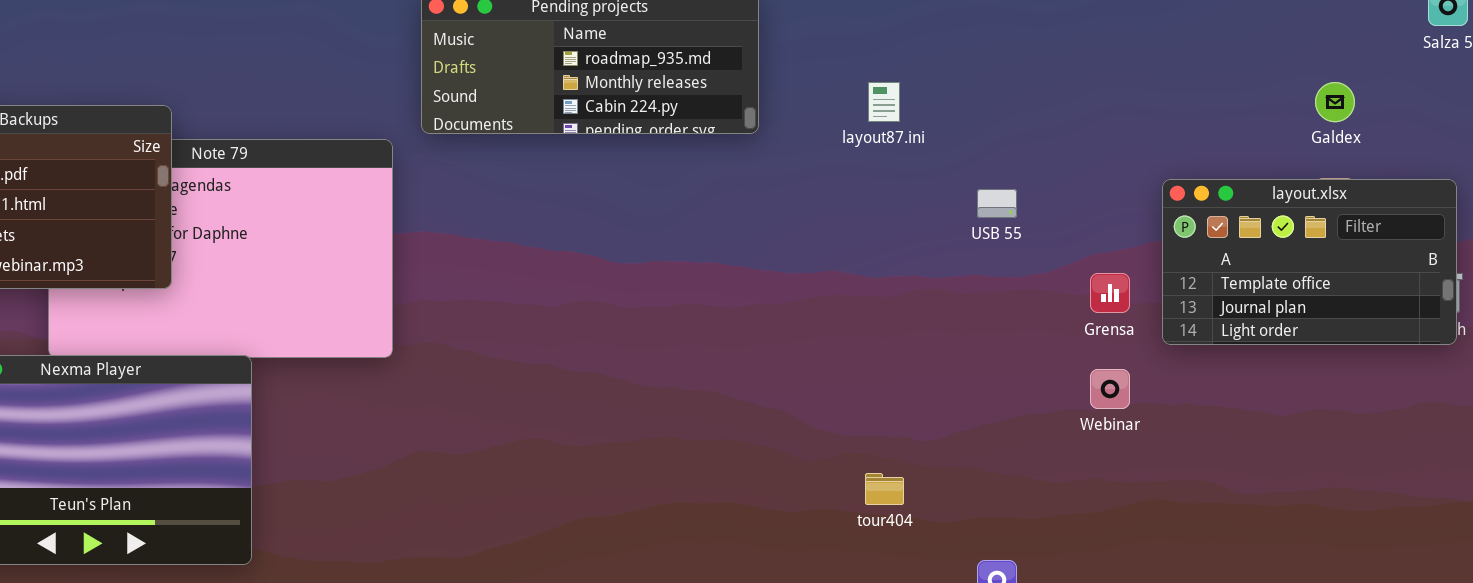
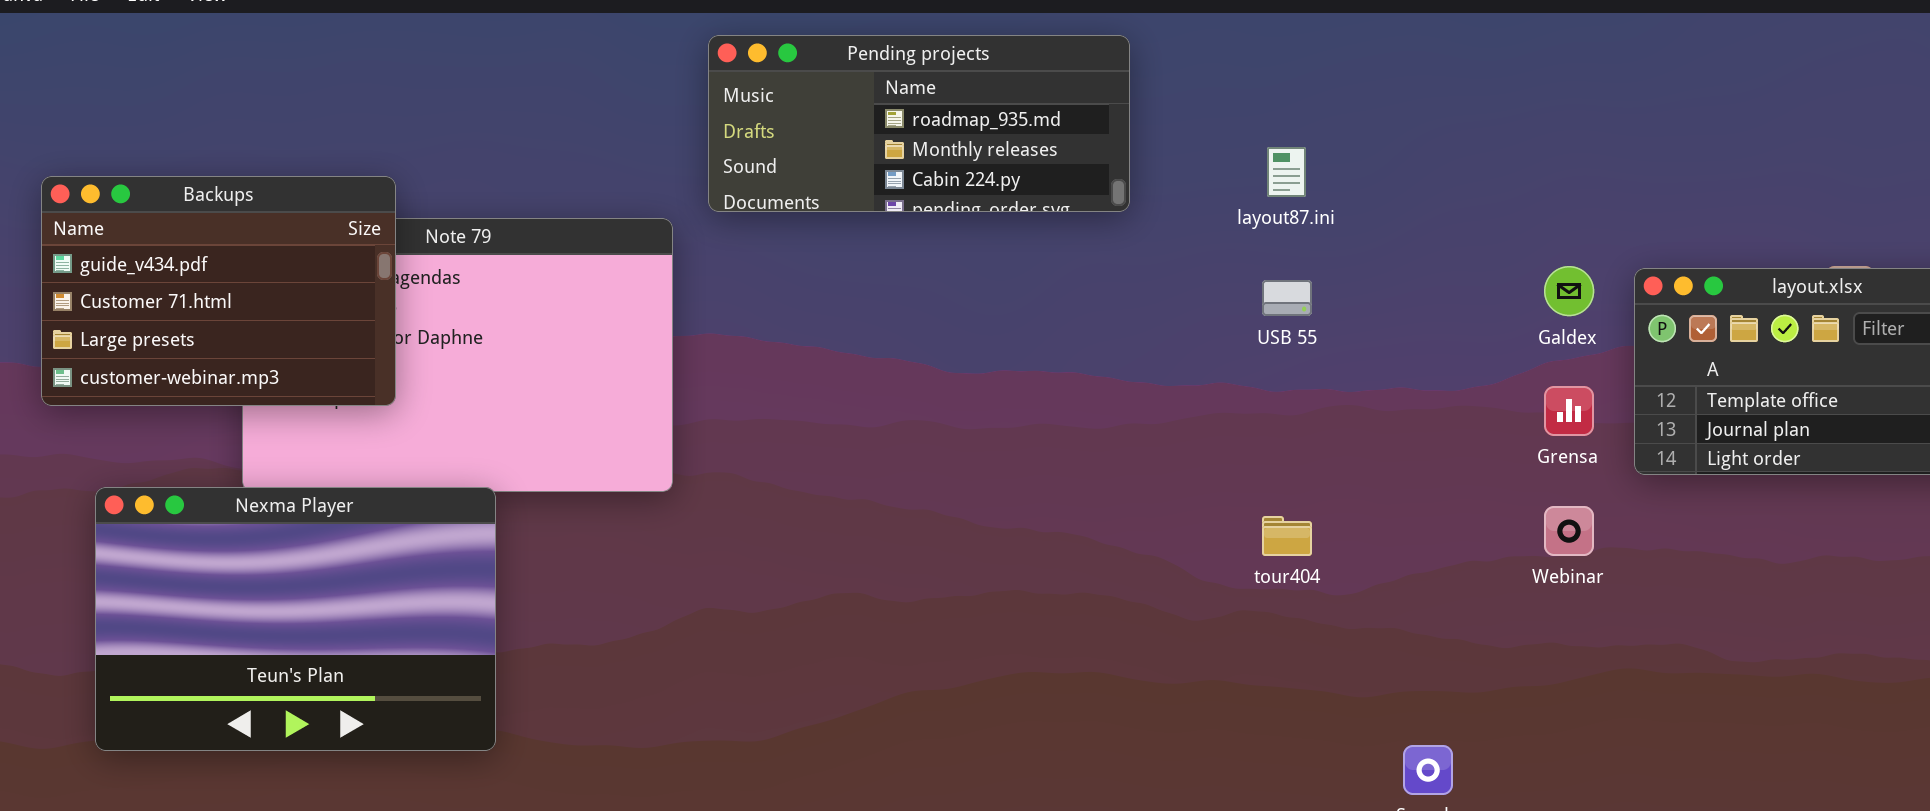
Galdex: [1315,82,1355,122] -> [1544,266,1594,316], moved
USB 55: [977,189,1017,218] -> [1262,280,1312,316], moved
tour404: [865,473,904,505] -> [1262,516,1312,556], moved

